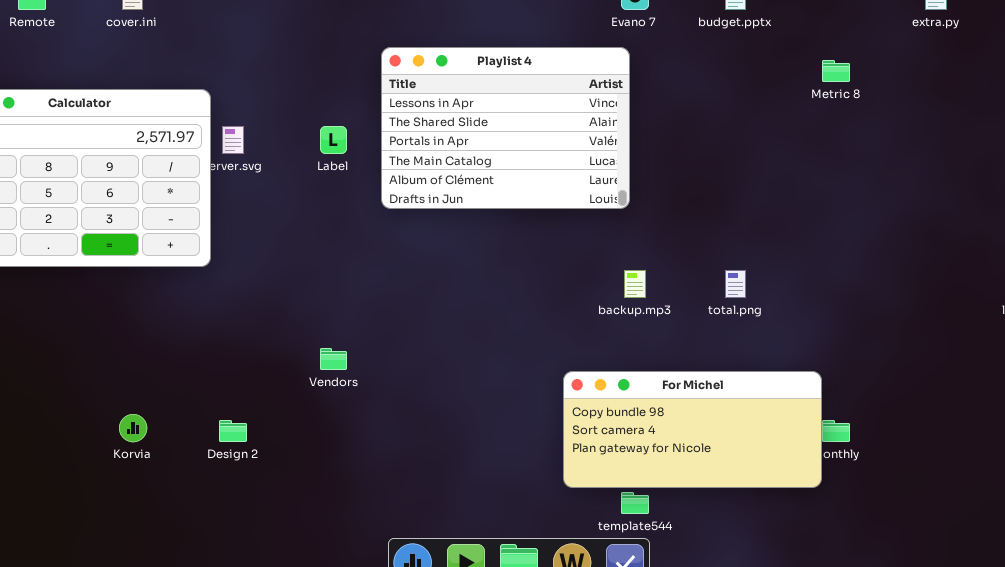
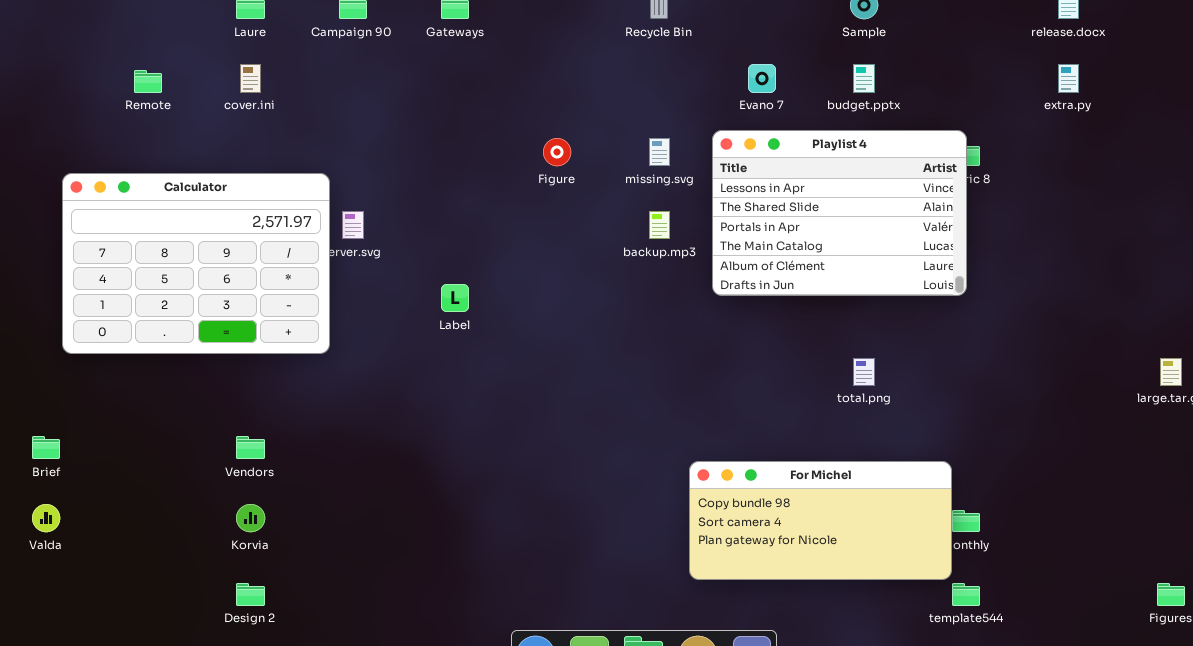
Playlist 4: [381,47,630,209] -> [712,130,967,296], moved
Label: [320,126,347,154] -> [441,284,469,312], moved
backup.mp3: [624,270,646,298] -> [649,211,670,239], moved
Vendors: [320,348,347,370] -> [236,436,265,459], moved
Design 2: [219,420,247,442] -> [236,583,265,606], moved
template544: [621,492,649,514] -> [952,583,980,606], moved

